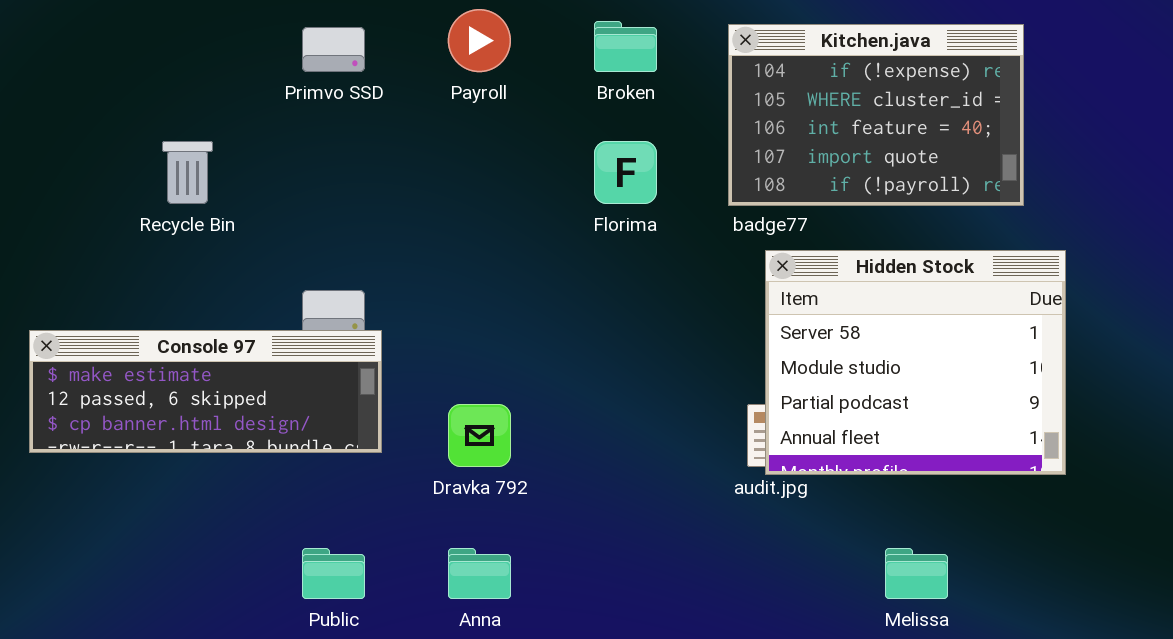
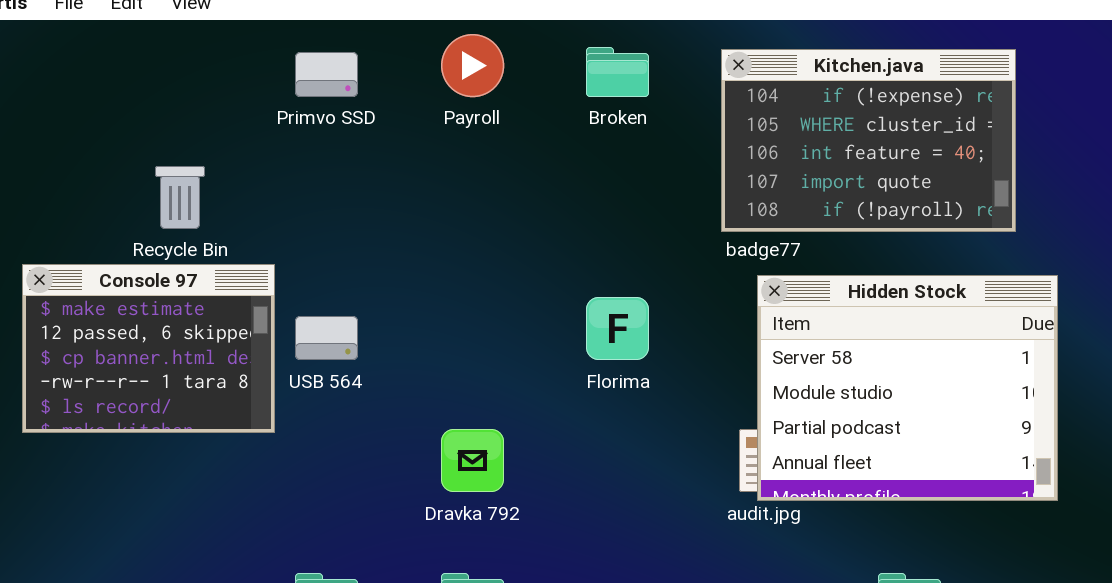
Florima: [594,141,657,204] -> [586,297,649,360], moved
Console 97: [29,330,382,453] -> [22,264,275,433], moved, resized

